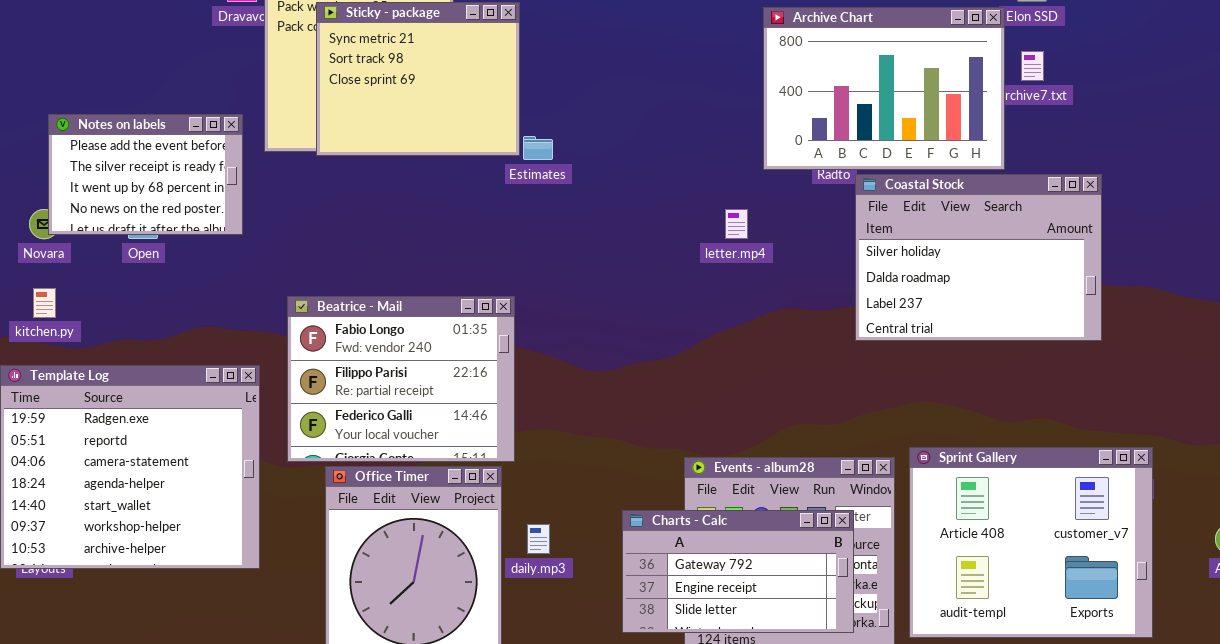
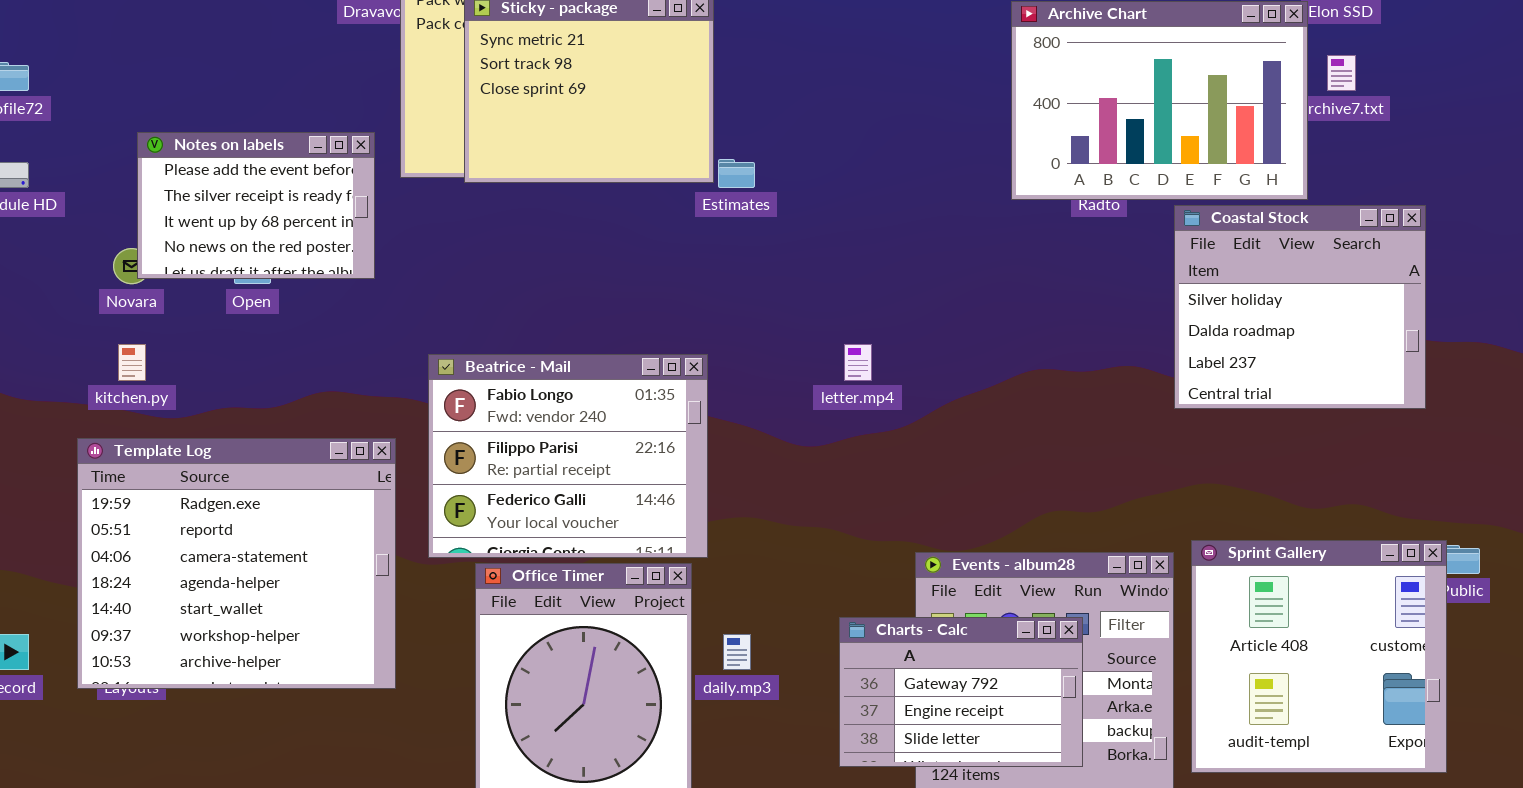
Coastal Stock: [855,174,1102,341] -> [1174,205,1426,409], resized
letter.mp4: [725,209,748,239] -> [844,344,872,381], moved
Sprint Gallery: [909,447,1153,638] -> [1191,540,1447,773], resized
Charts - Calc: [622,510,854,633] -> [839,617,1083,767], resized

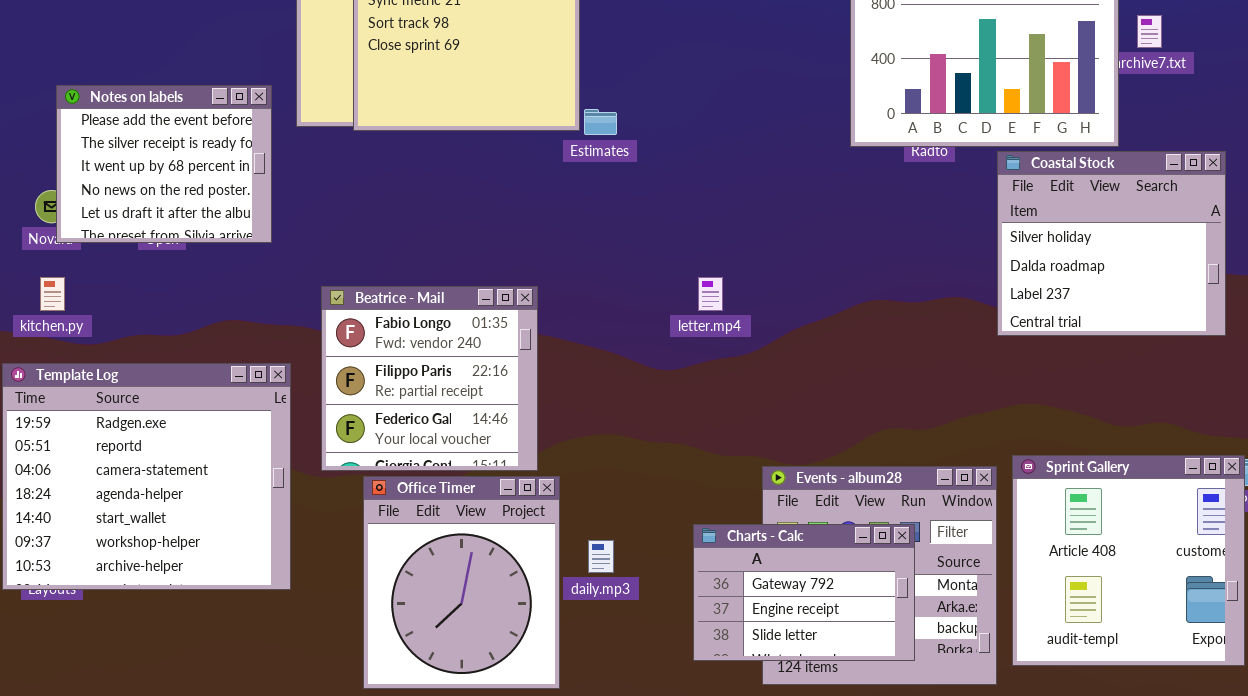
Notes on labels: [137,132,375,279] -> [56,85,272,243], resized
Beatrice - Mail: [428,354,708,558] -> [321,286,538,471], resized

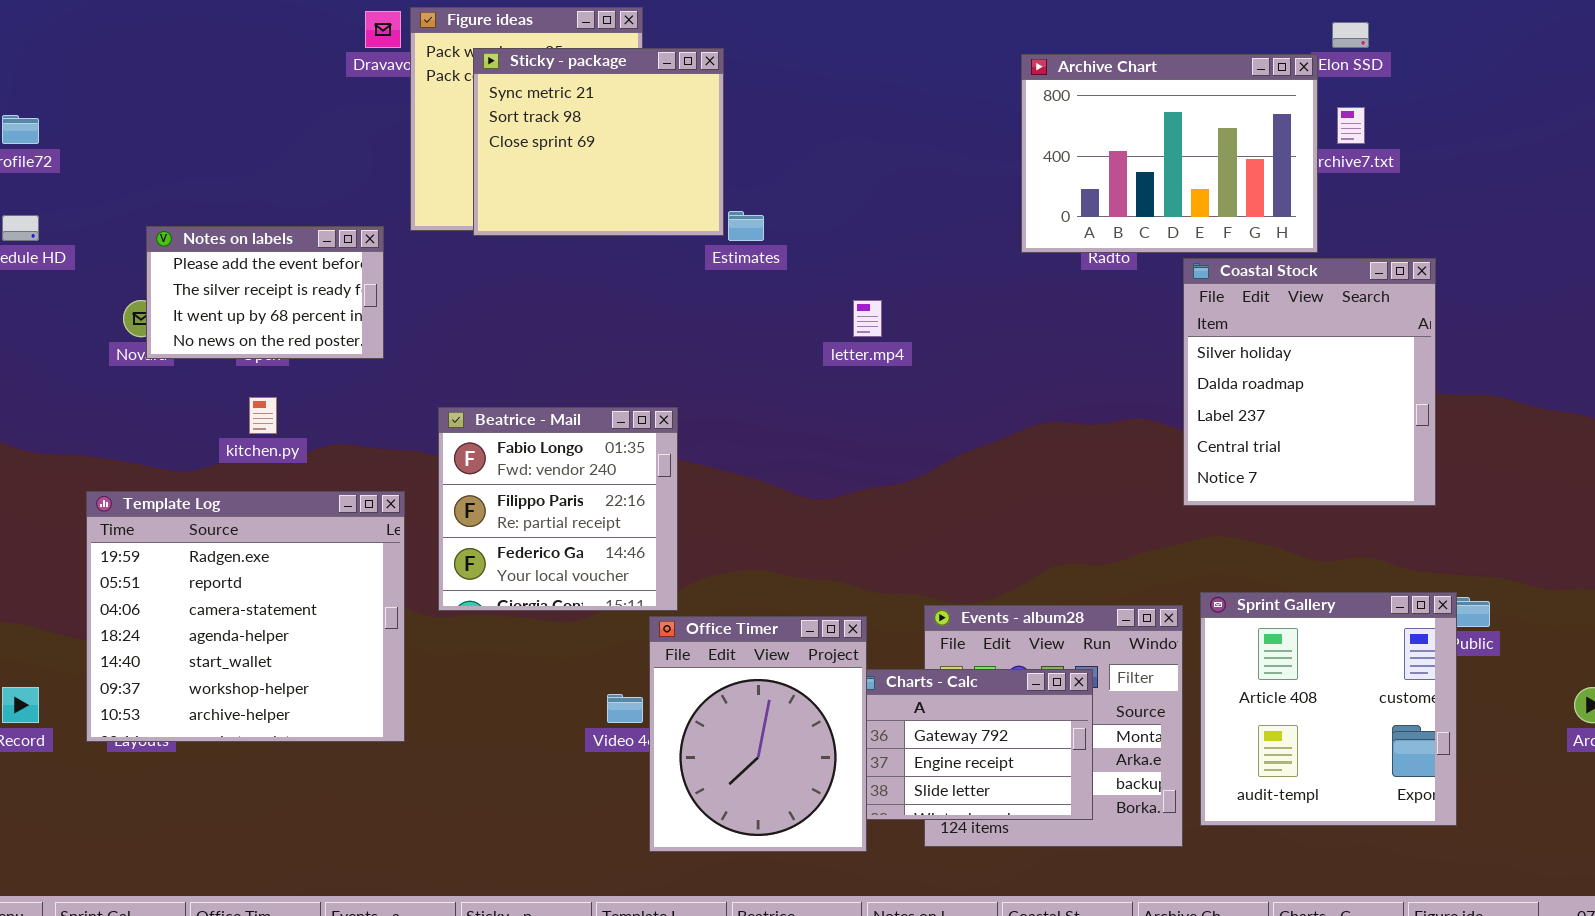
Notes on labels: [56,85,272,243] -> [146,226,384,359], resized
Coastal Stock: [997,151,1226,336] -> [1183,258,1436,506], resized
kitchen.py: [40,277,65,311] -> [249,397,277,434], moved
letter.mp4: [698,277,723,311] -> [853,300,882,337], moved
Office Timer: [363,476,560,689] -> [649,616,867,852], moved

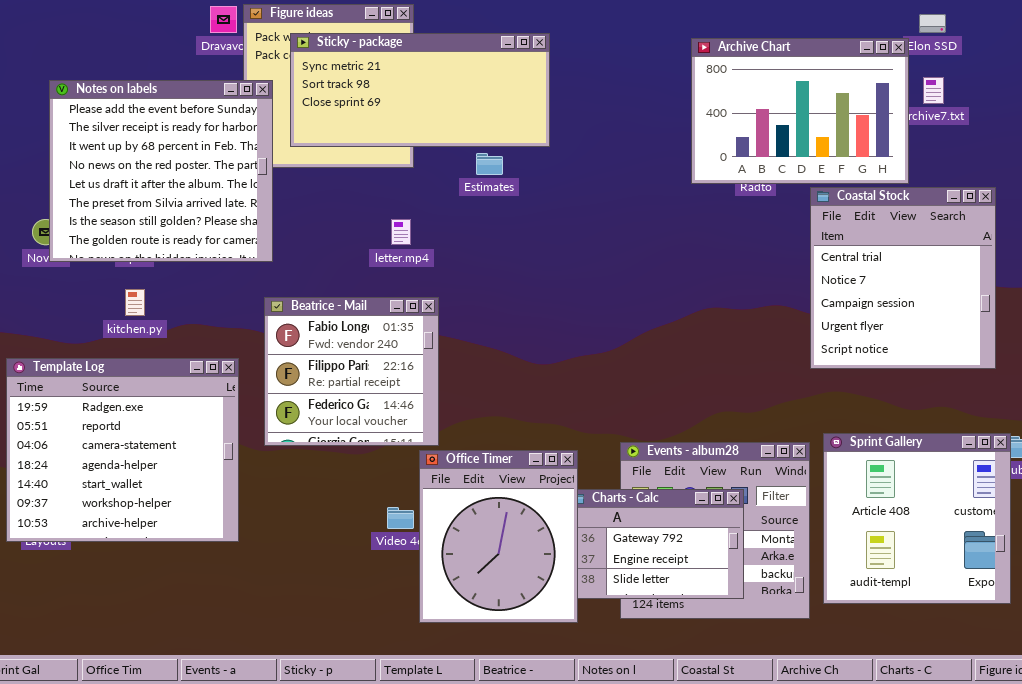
Sticky - package: [473,48,724,236] -> [290,33,550,147], resized
Notes on labels: [146,226,384,359] -> [49,80,273,262], resized
Coastal Stock: [1183,258,1436,506] -> [810,187,996,369], scrolled down 3 rows
letter.mp4: [853,300,882,337] -> [391,219,411,245], moved

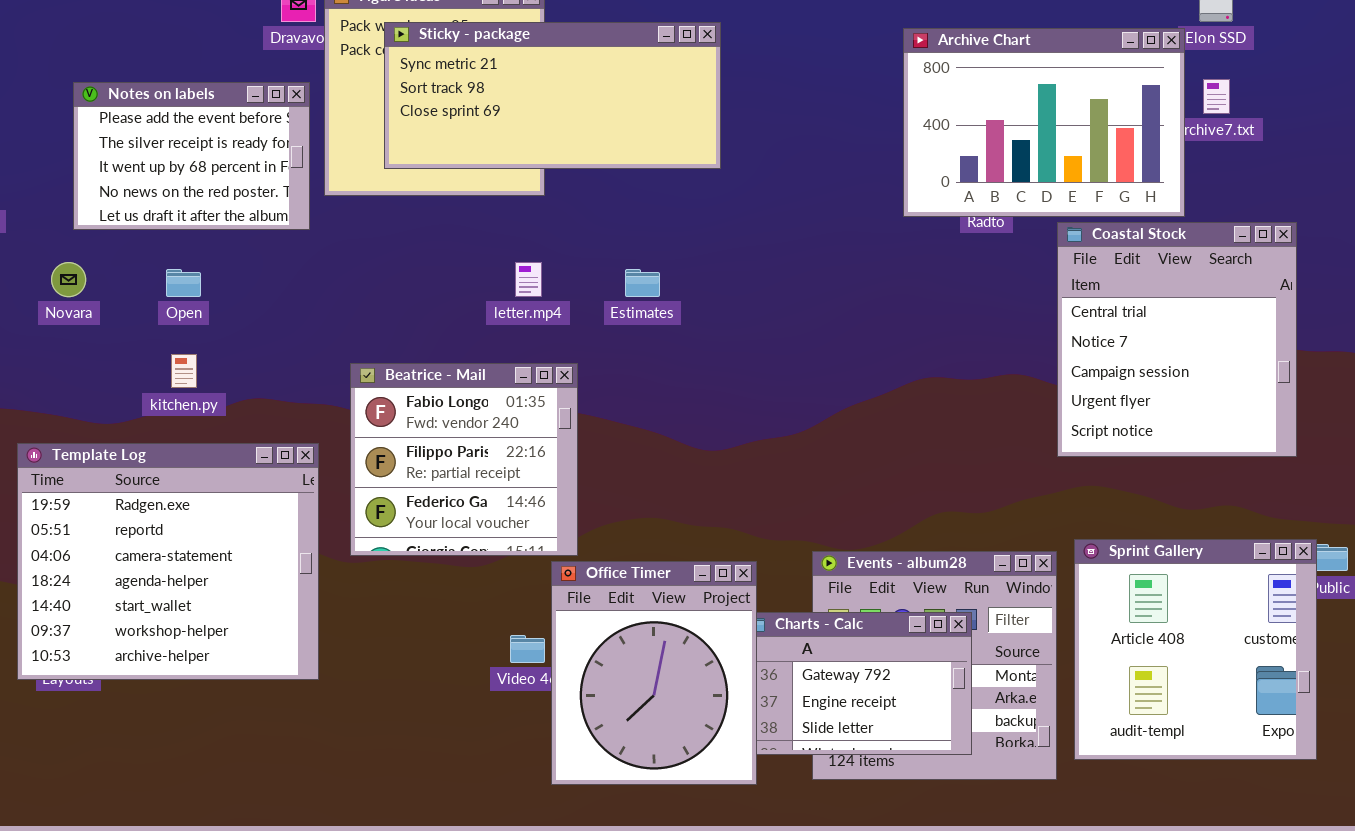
Notes on labels: [49,80,273,262] -> [73,82,310,230], resized
Estimates: [476,153,503,175] -> [625,269,660,297], moved

